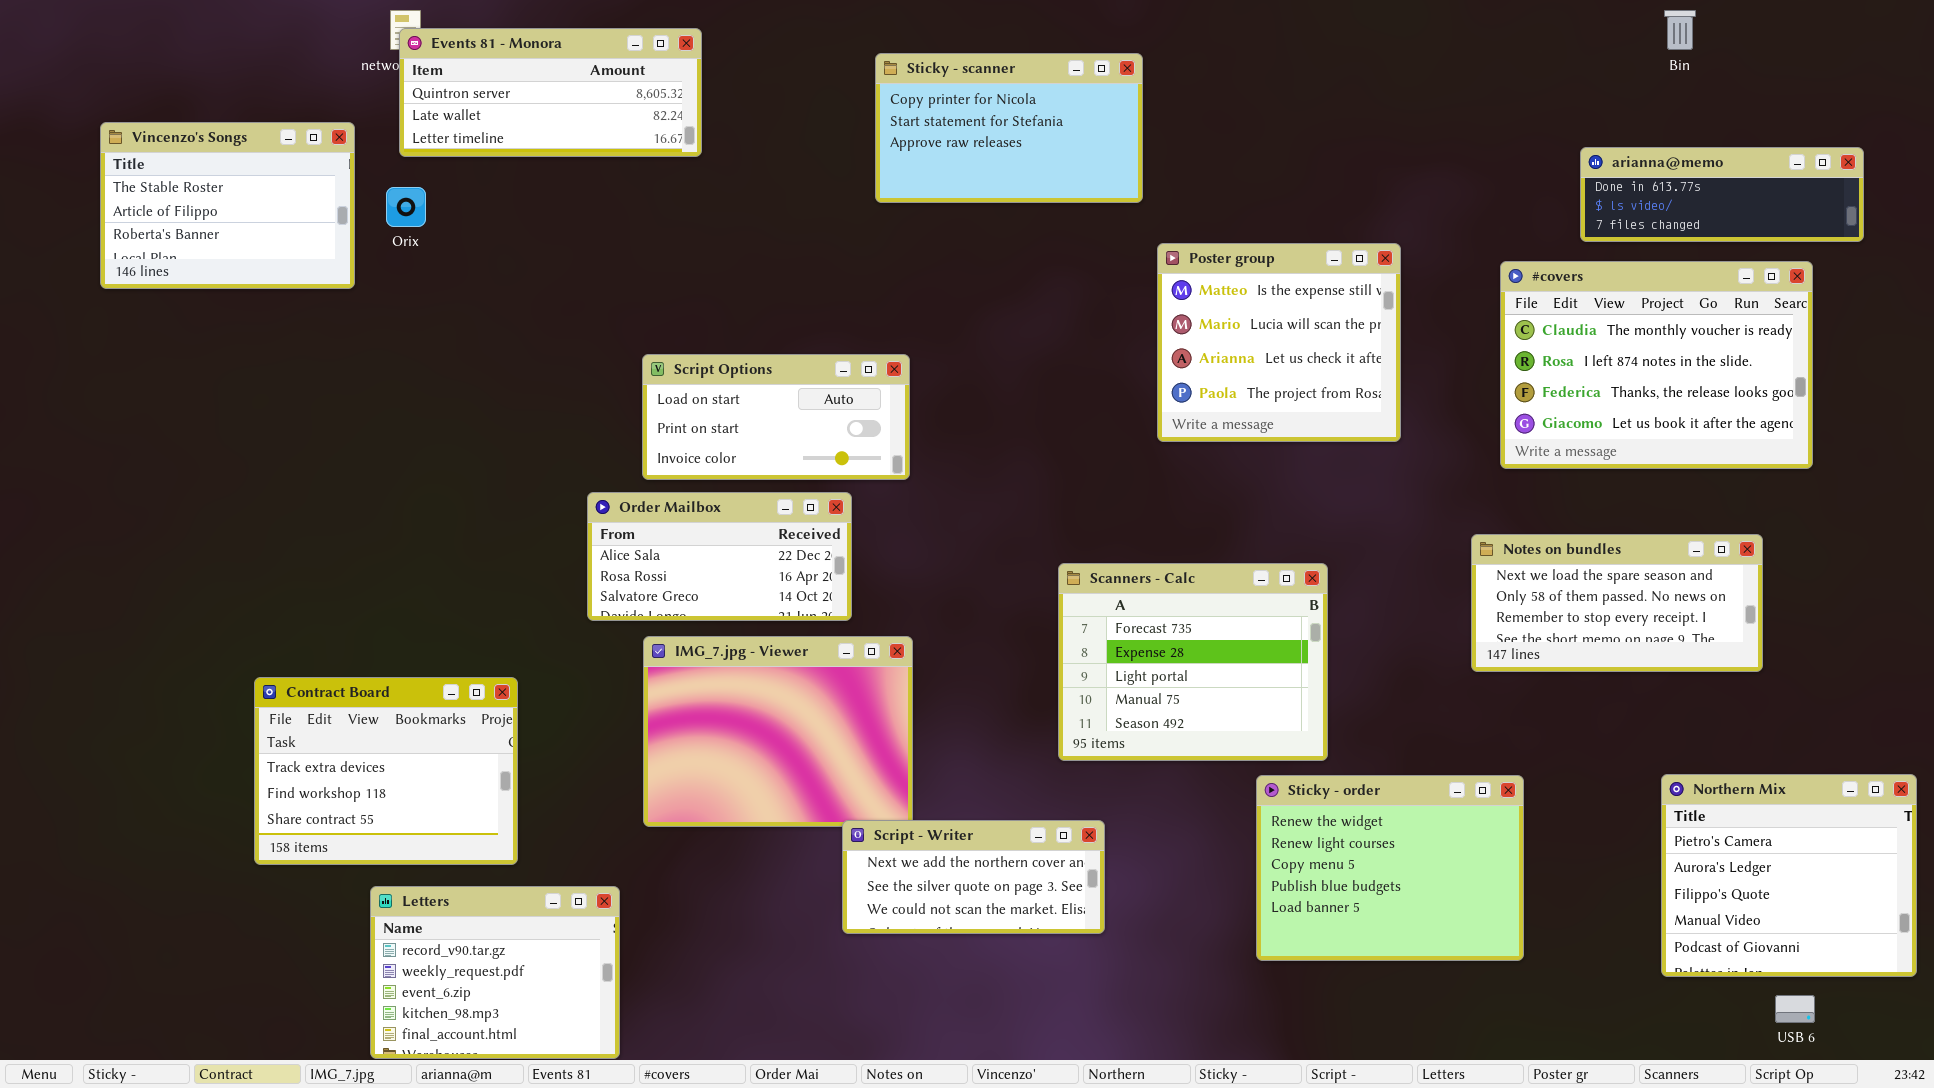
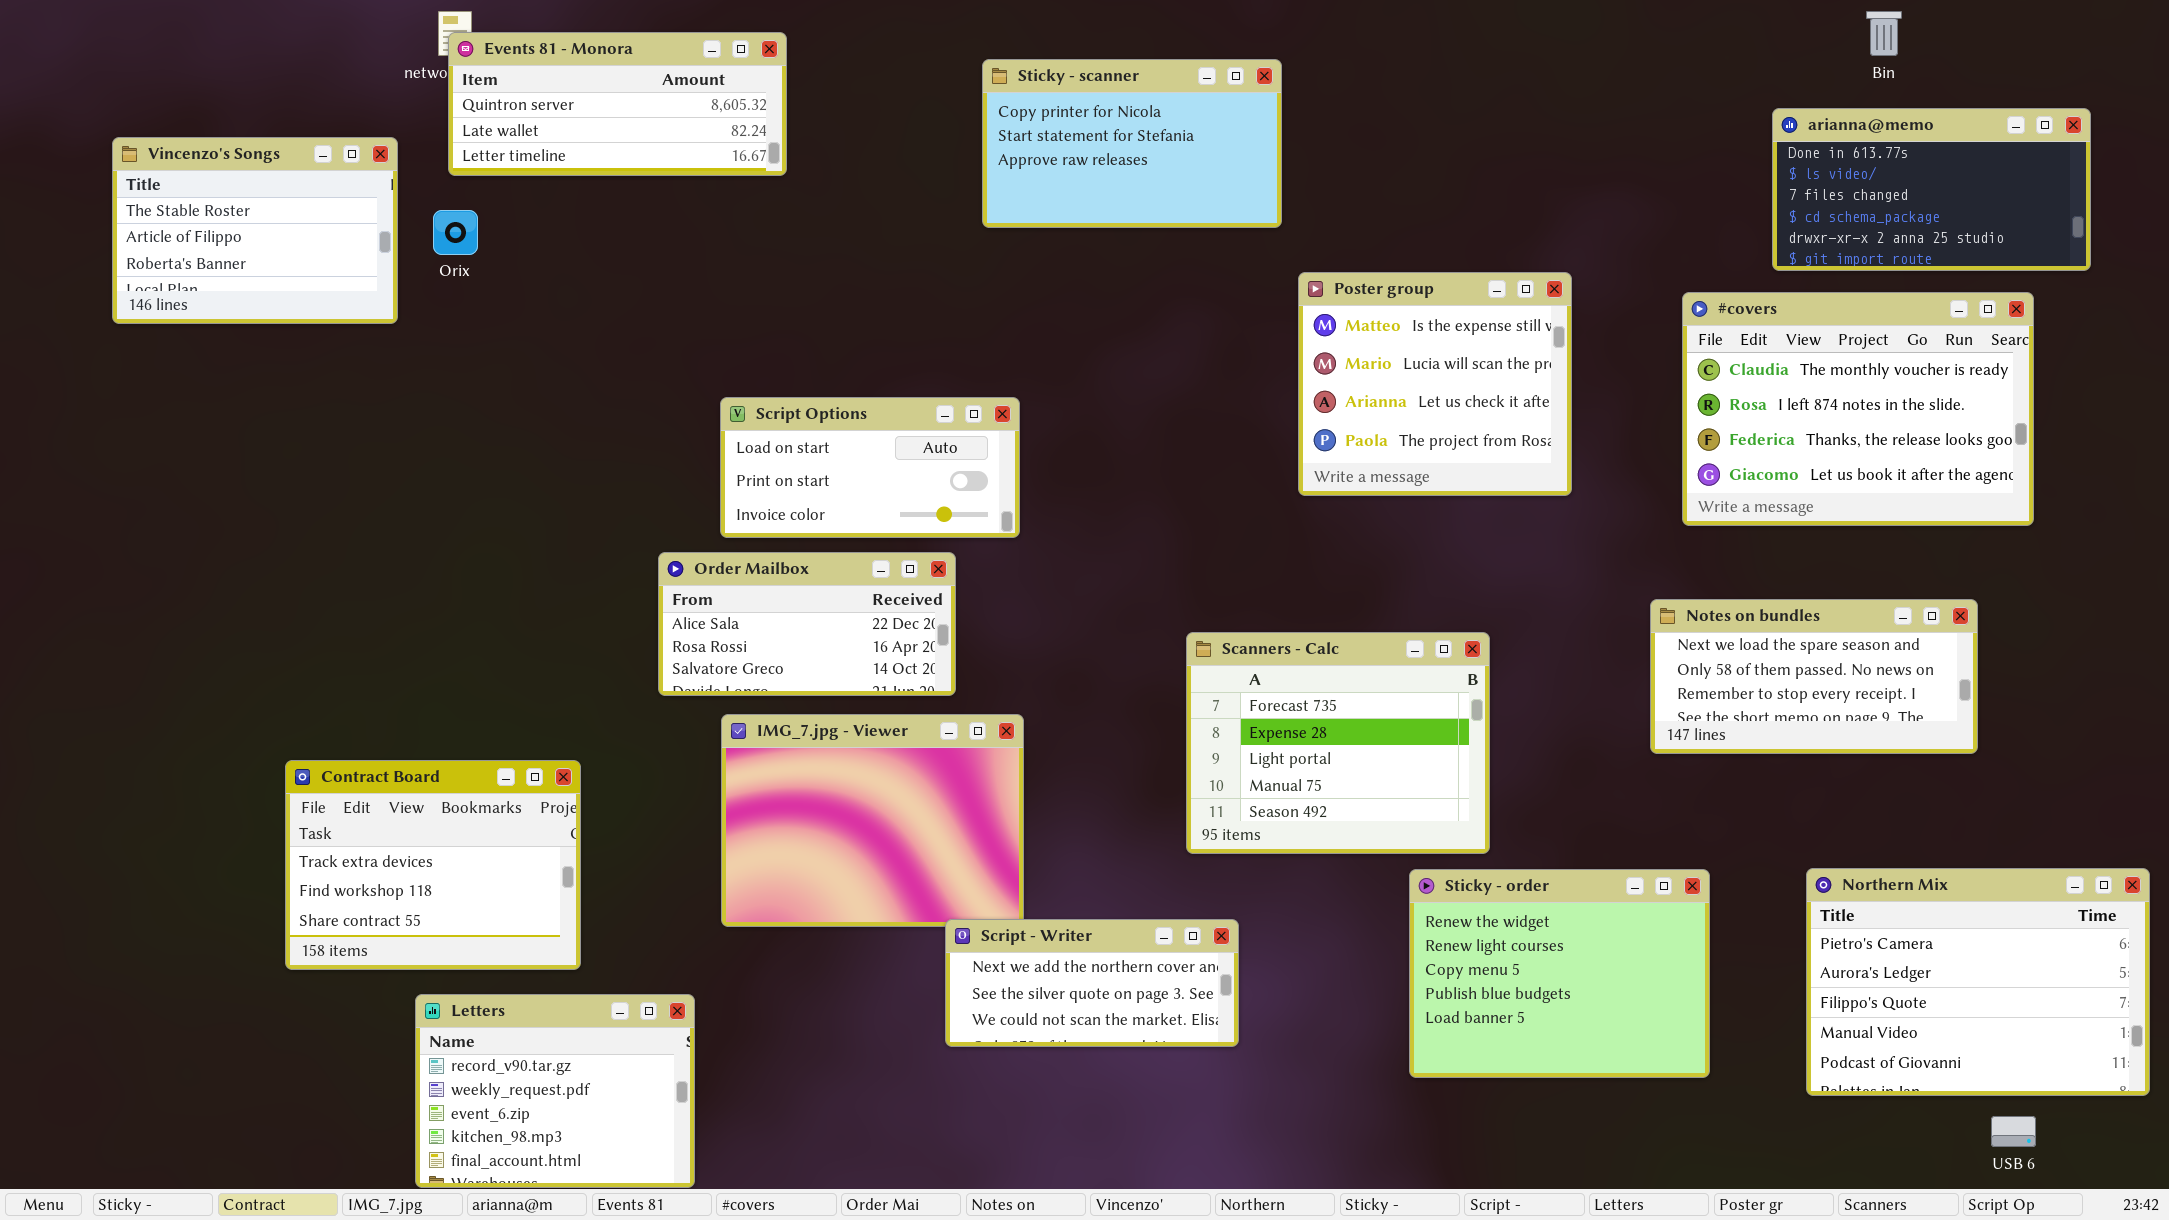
arianna@memo: [1580,147,1864,242] -> [1772,108,2091,271], resized
Northern Mix: [1661,774,1917,977] -> [1806,868,2150,1096], resized

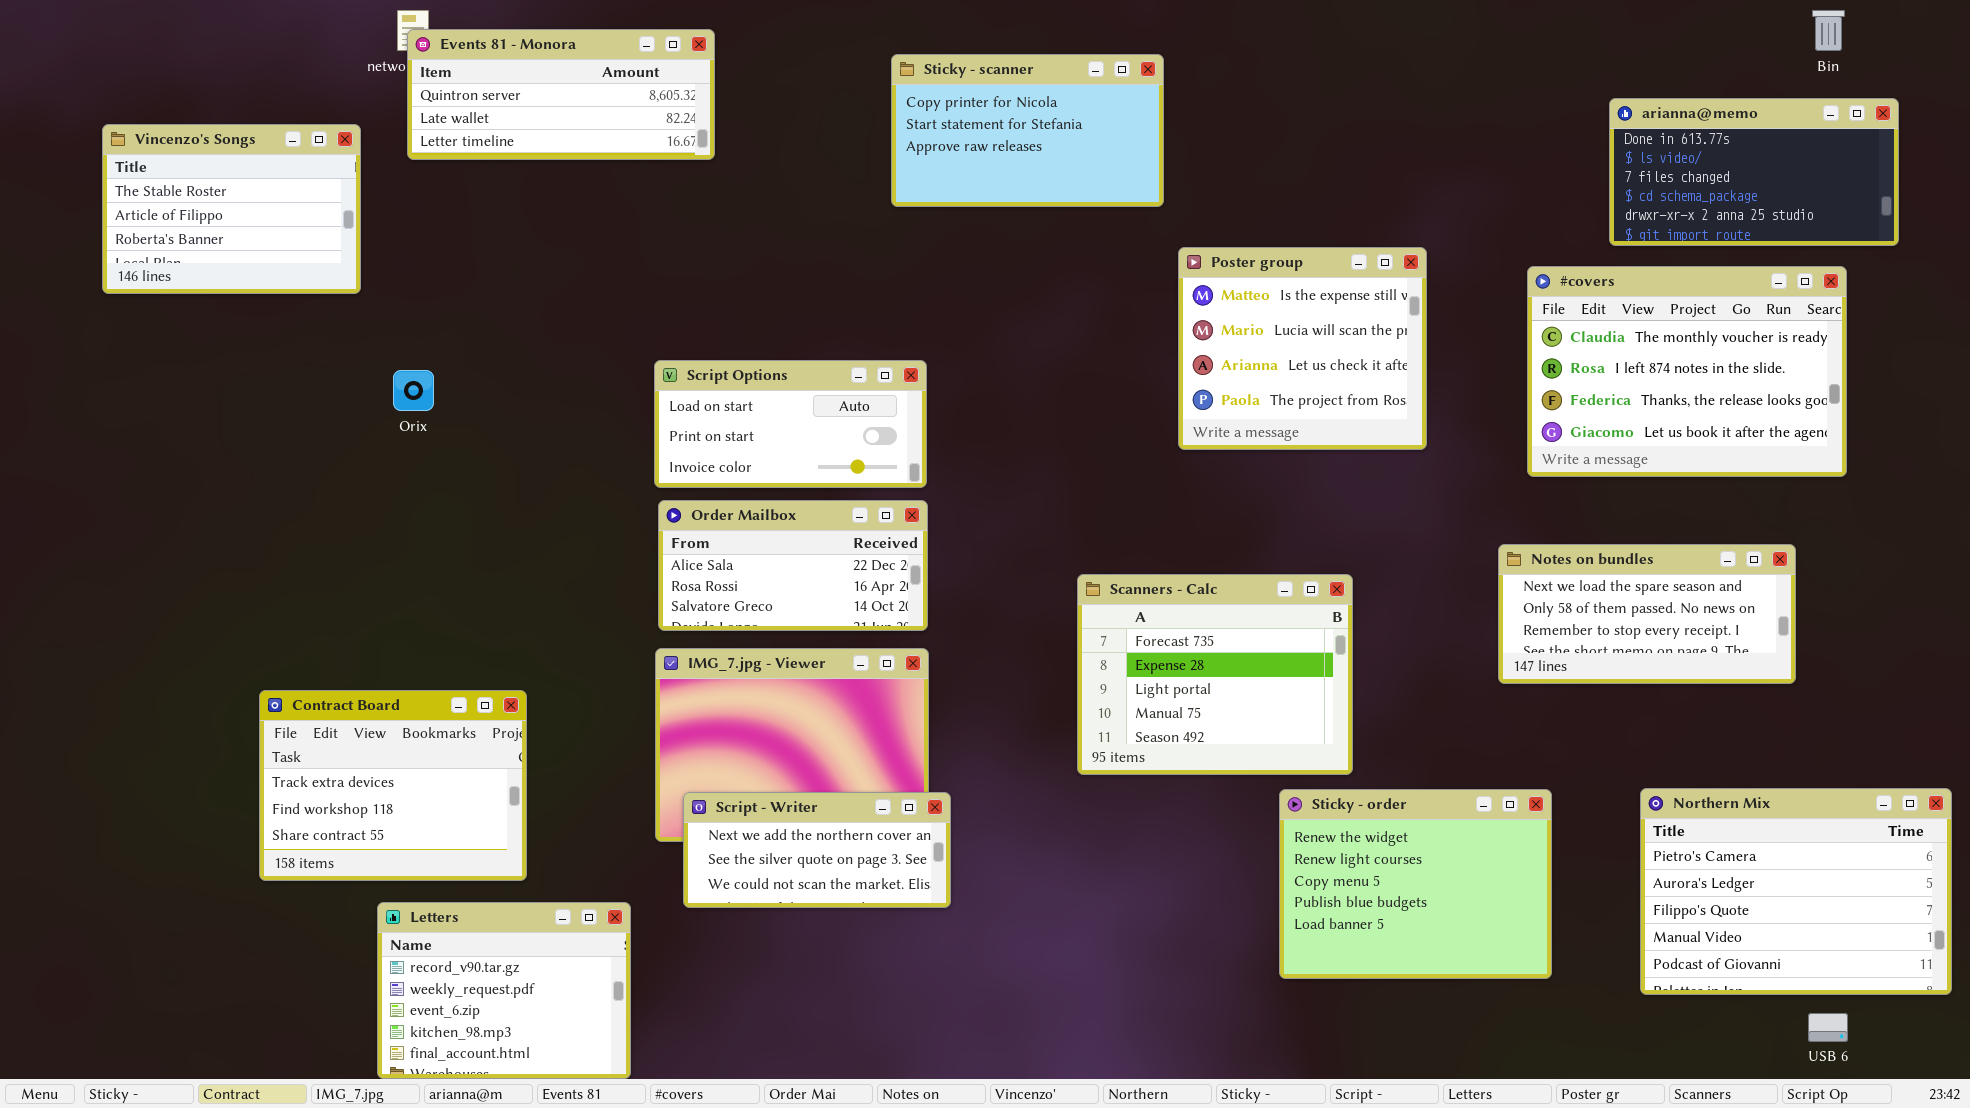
Bin: [1866,11,1902,56] -> [1812,10,1845,51], moved
Orix: [433,210,478,255] -> [393,370,434,411], moved
Order Mailbox: [658,552,956,696] -> [658,500,928,631], moved
Script - Writer: [945,919,1239,1047] -> [683,792,951,908], moved

